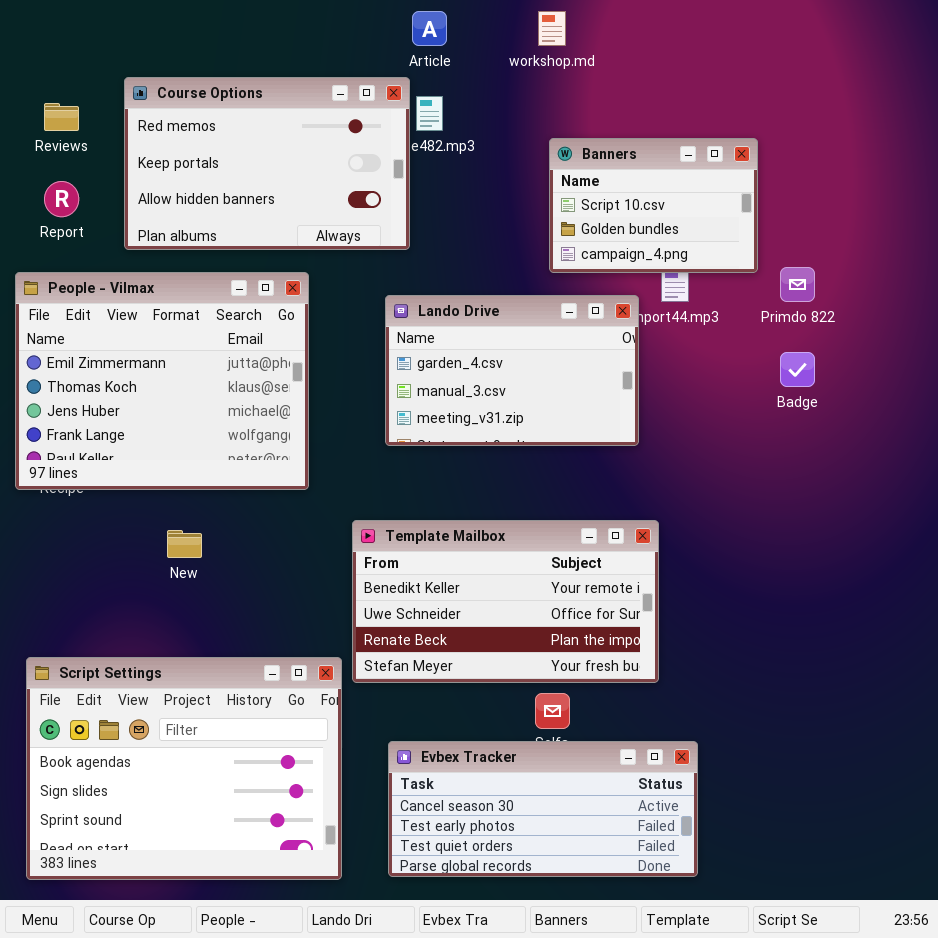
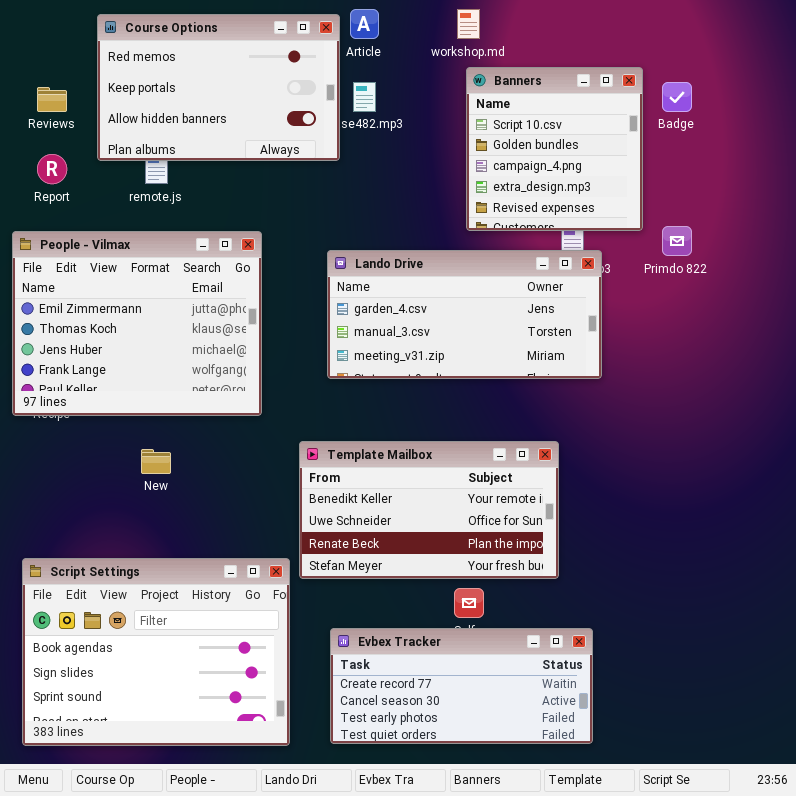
Course Options: [124,77,410,250] -> [97,14,340,161], moved
Banners: [549,138,758,273] -> [466,67,643,231], resized
Lando Drive: [385,295,639,446] -> [327,250,602,379], resized
Badge: [780,352,815,387] -> [662,82,692,112], moved
Evbex Tracker: [388,741,698,877] -> [330,628,593,744], scrolled up 1 row

